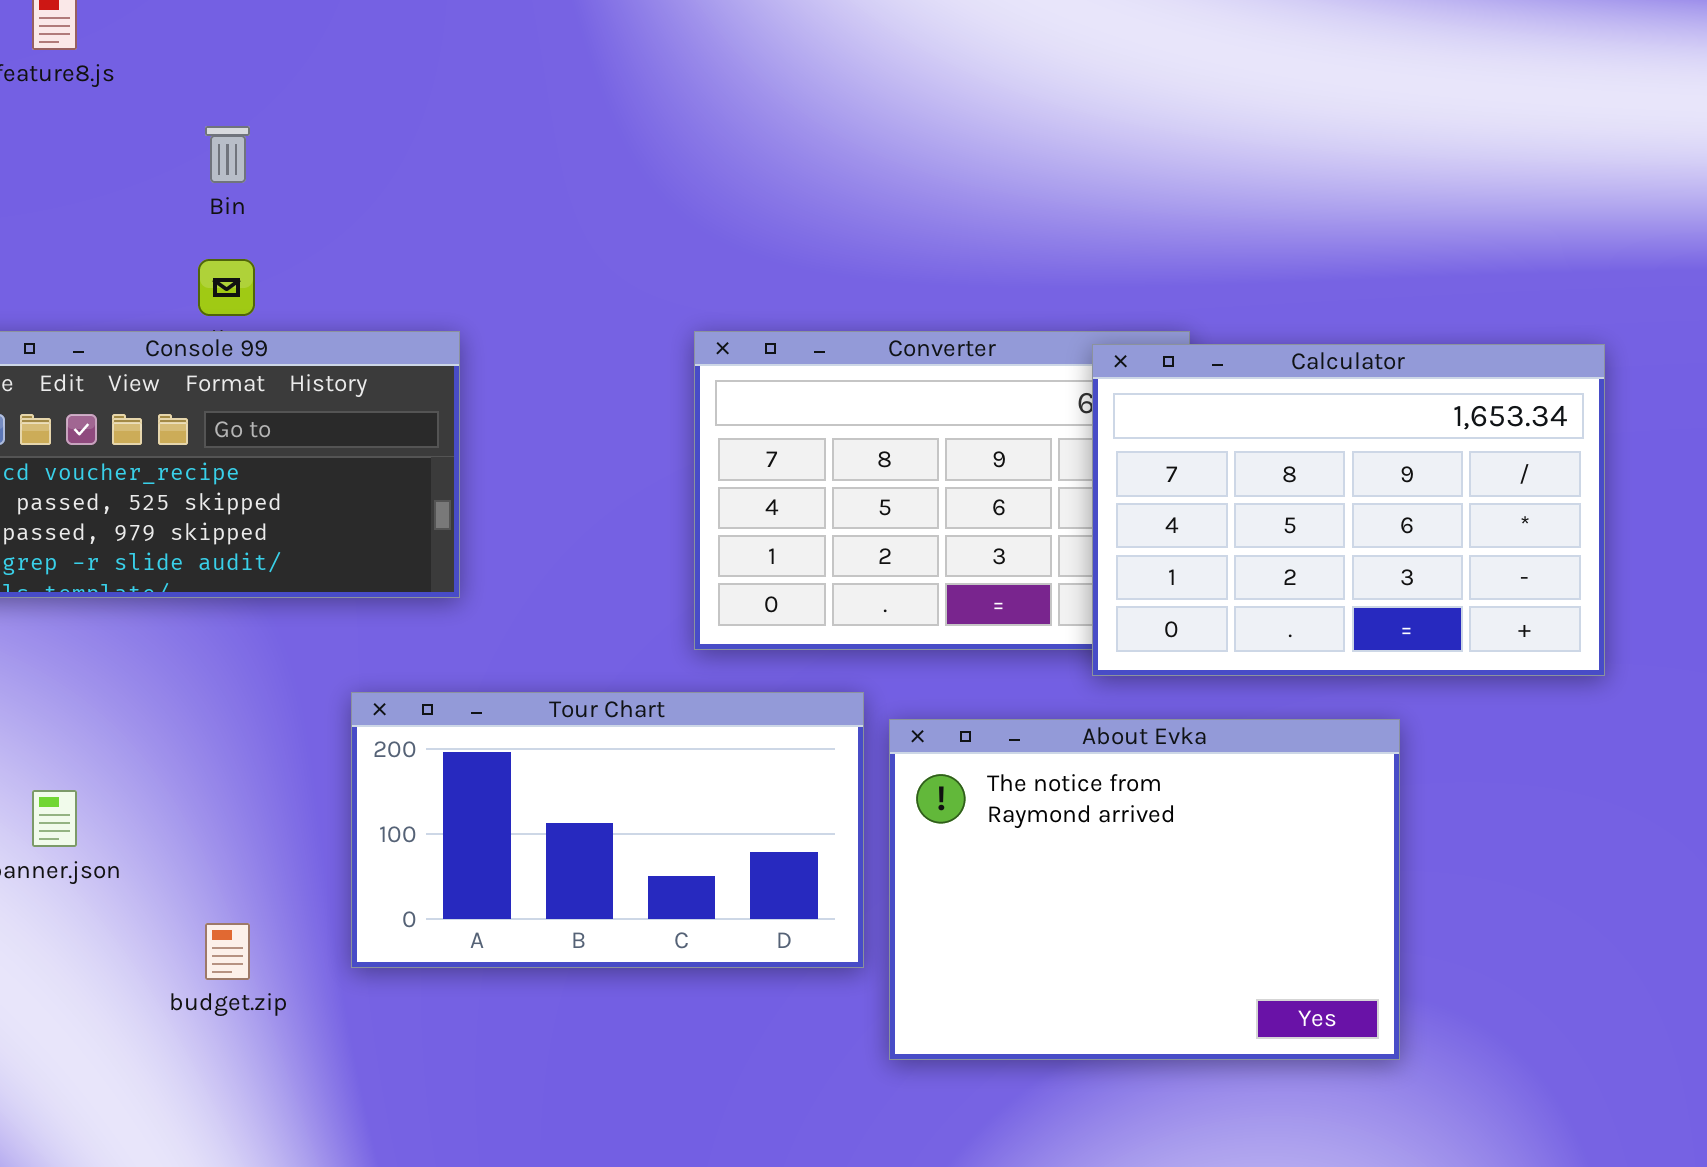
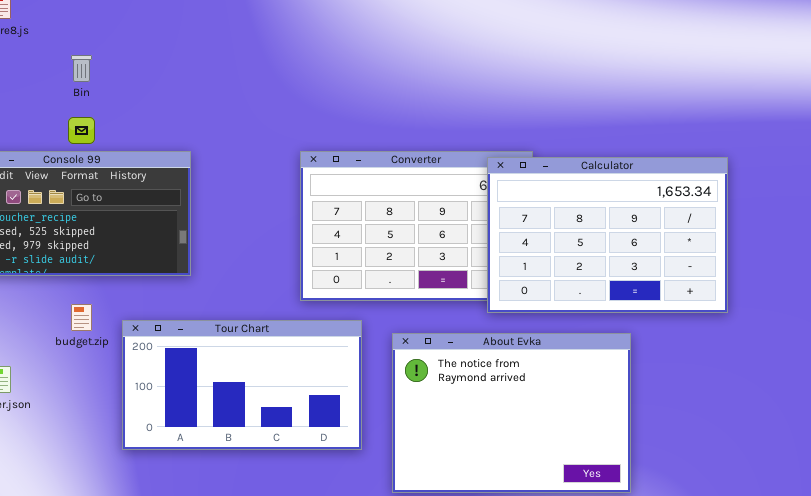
Tour Chart: [351,692,864,968] -> [122,320,362,450], moved
budget.zip: [205,923,250,980] -> [71,304,92,331], moved

